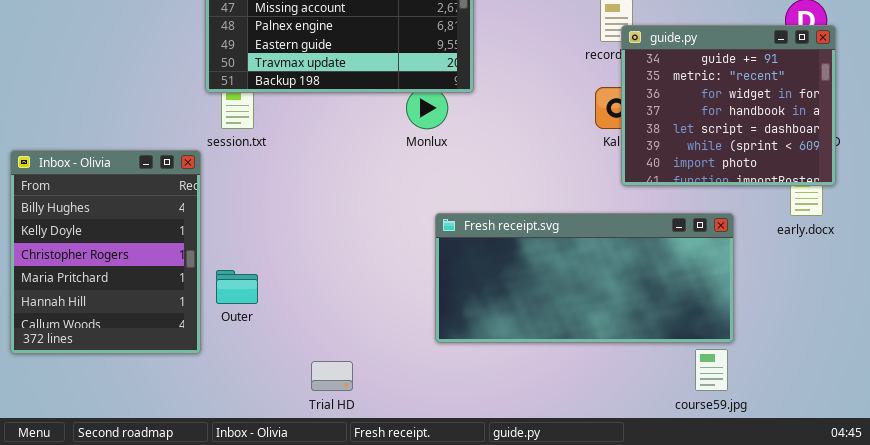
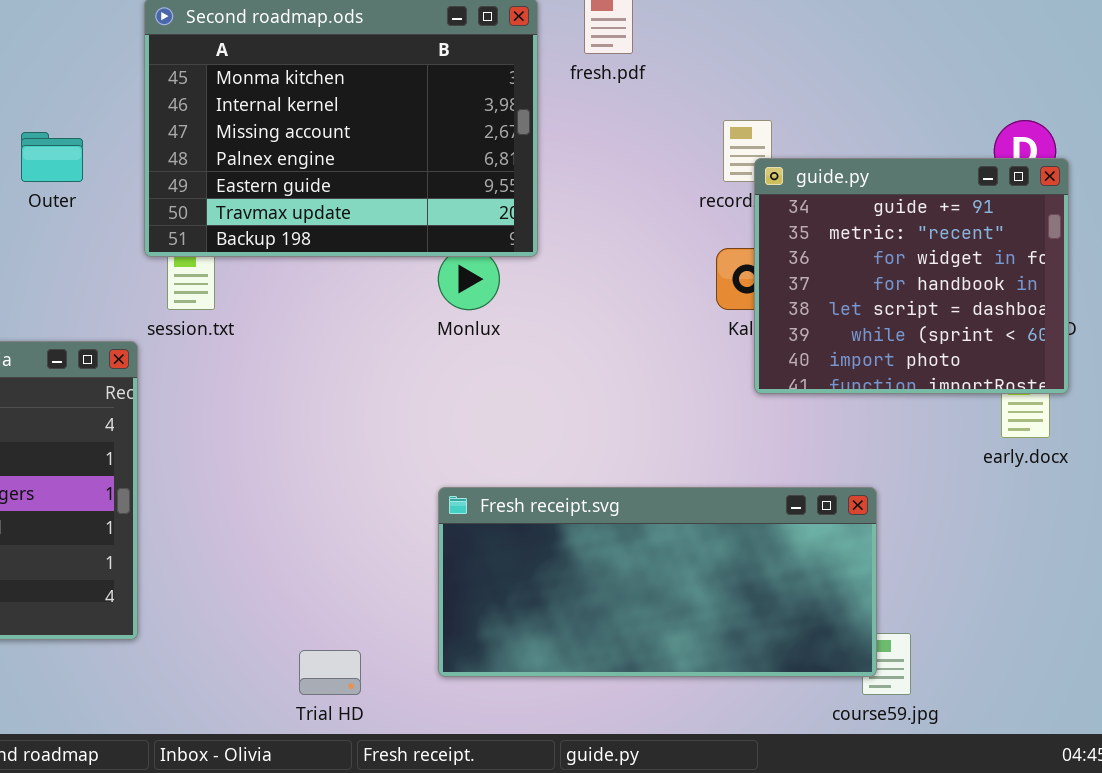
Fresh receipt.svg: [435,213,734,343] -> [438,487,877,677], moved
Outer: [216,270,258,304] -> [21,132,83,182], moved

